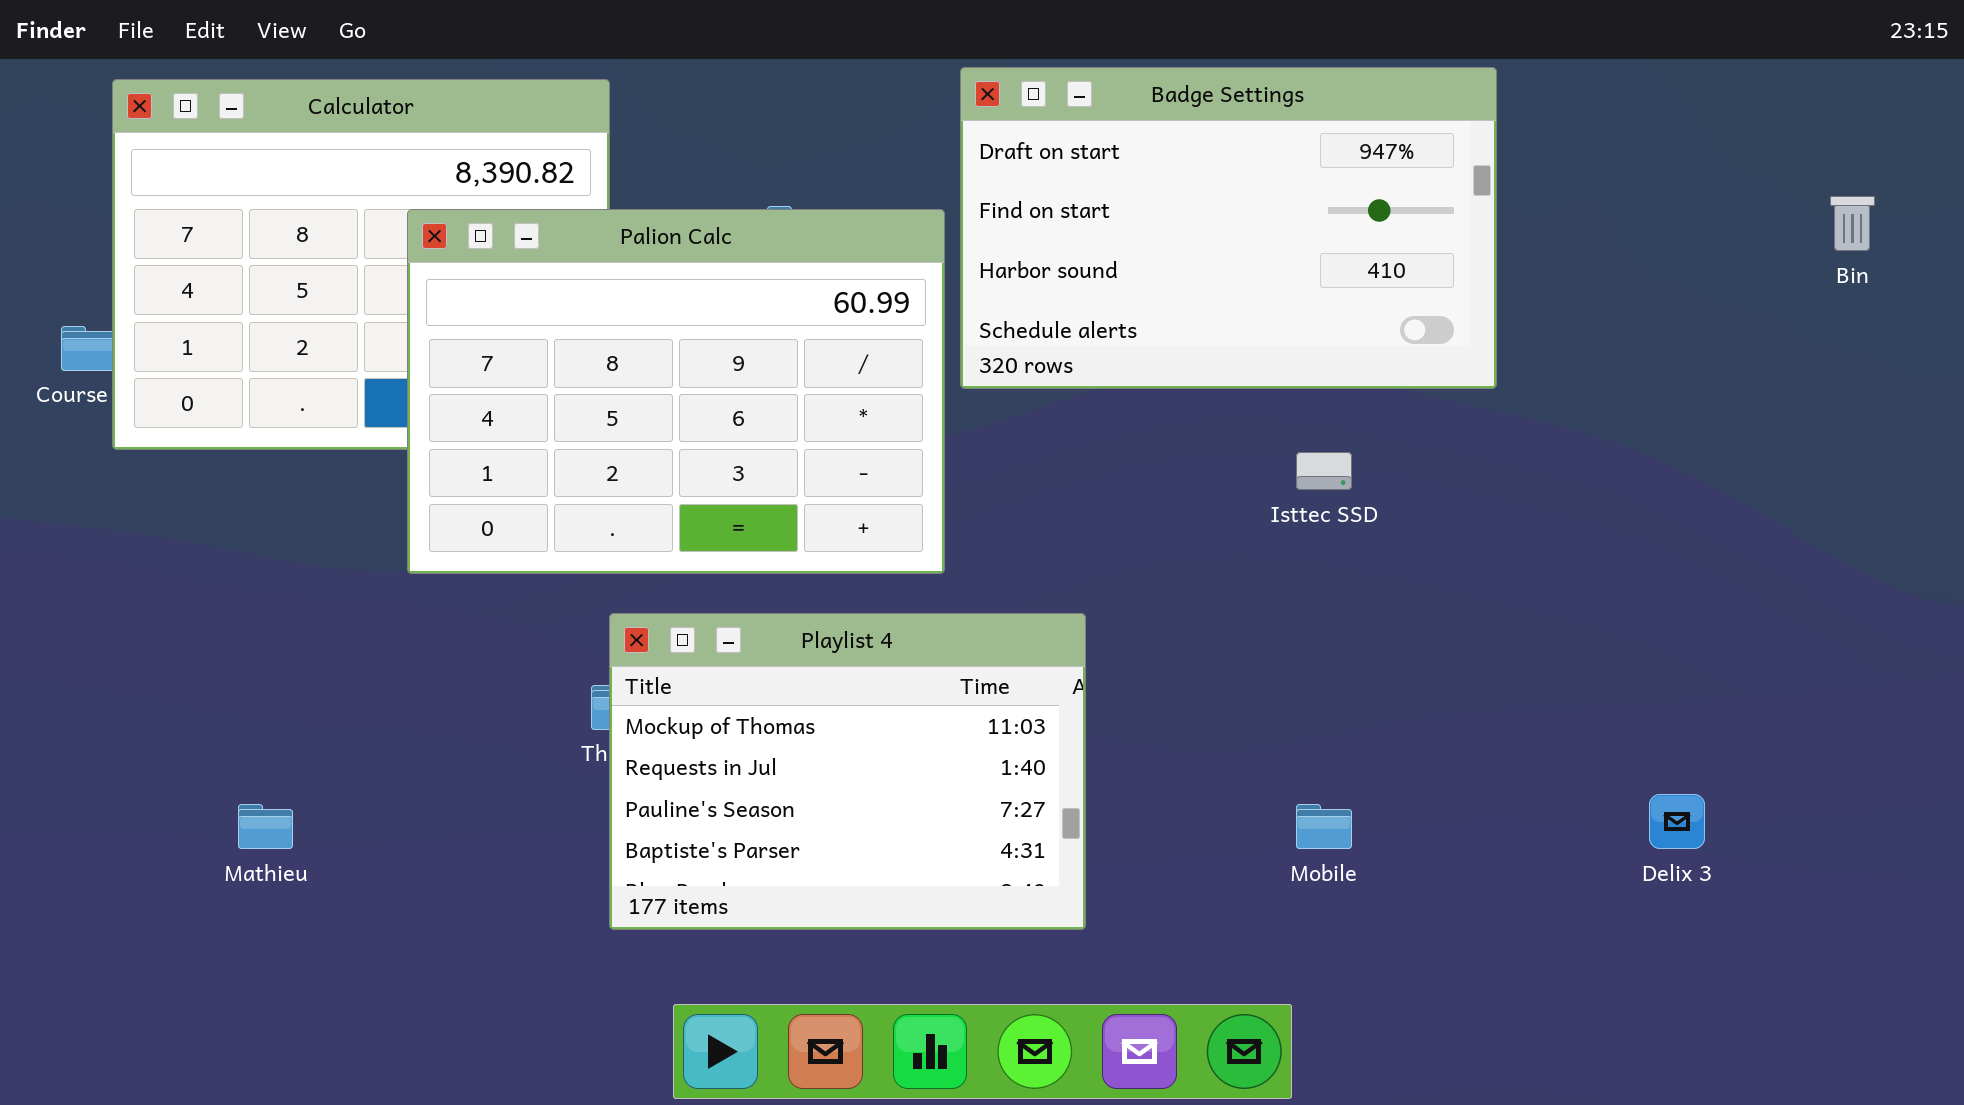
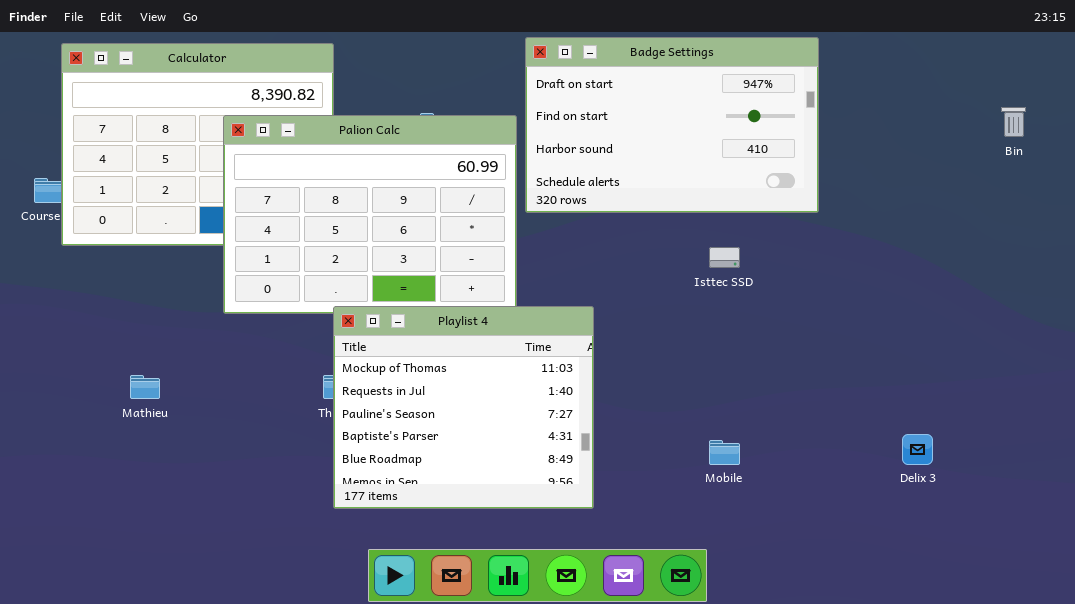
Playlist 4: [609,613,1086,930] -> [333,306,594,509], resized
Mathieu: [238,804,293,849] -> [130,375,160,399], moved

